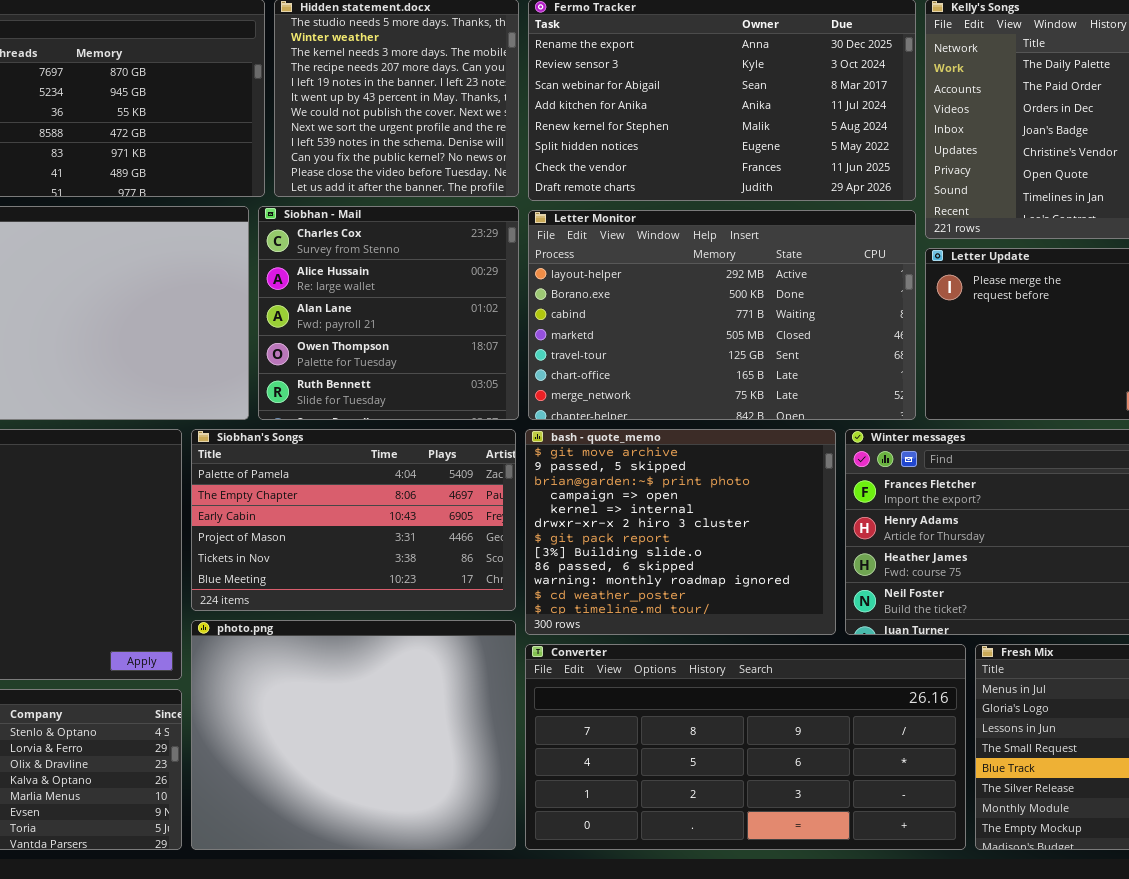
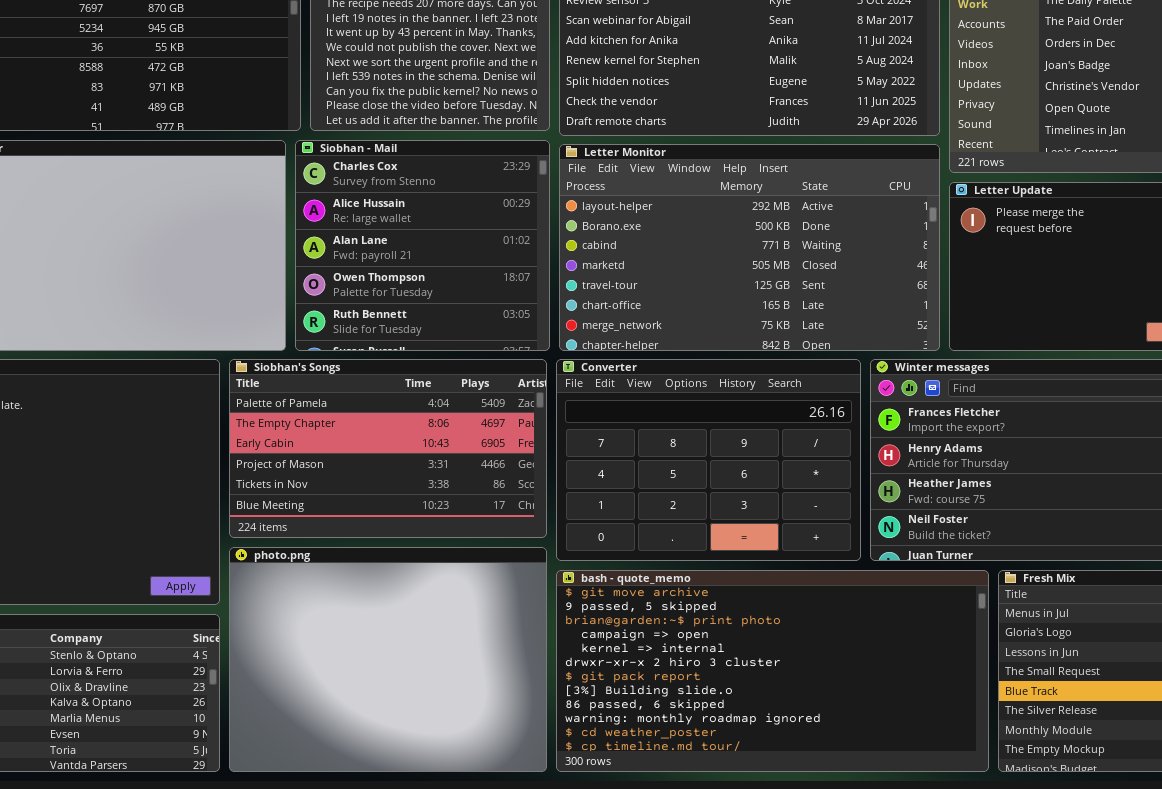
bash - quote_memo: [525,429,836,635] -> [556,570,989,772], moved, resized
Converter: [525,644,966,850] -> [556,359,861,561], moved, resized

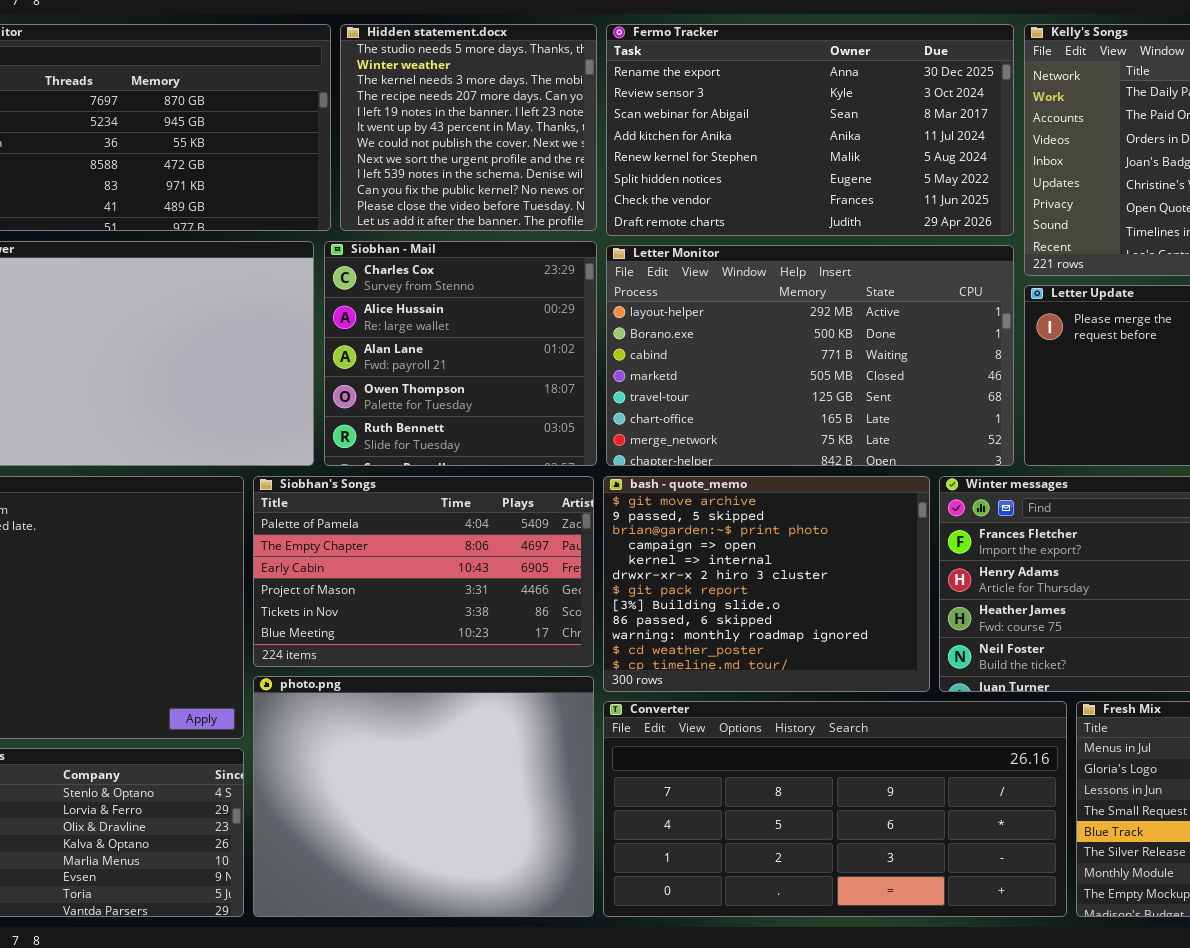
Converter: [556,359,861,561] -> [603,701,1067,917], moved, resized
bash - quote_memo: [556,570,989,772] -> [603,476,930,692], moved, resized

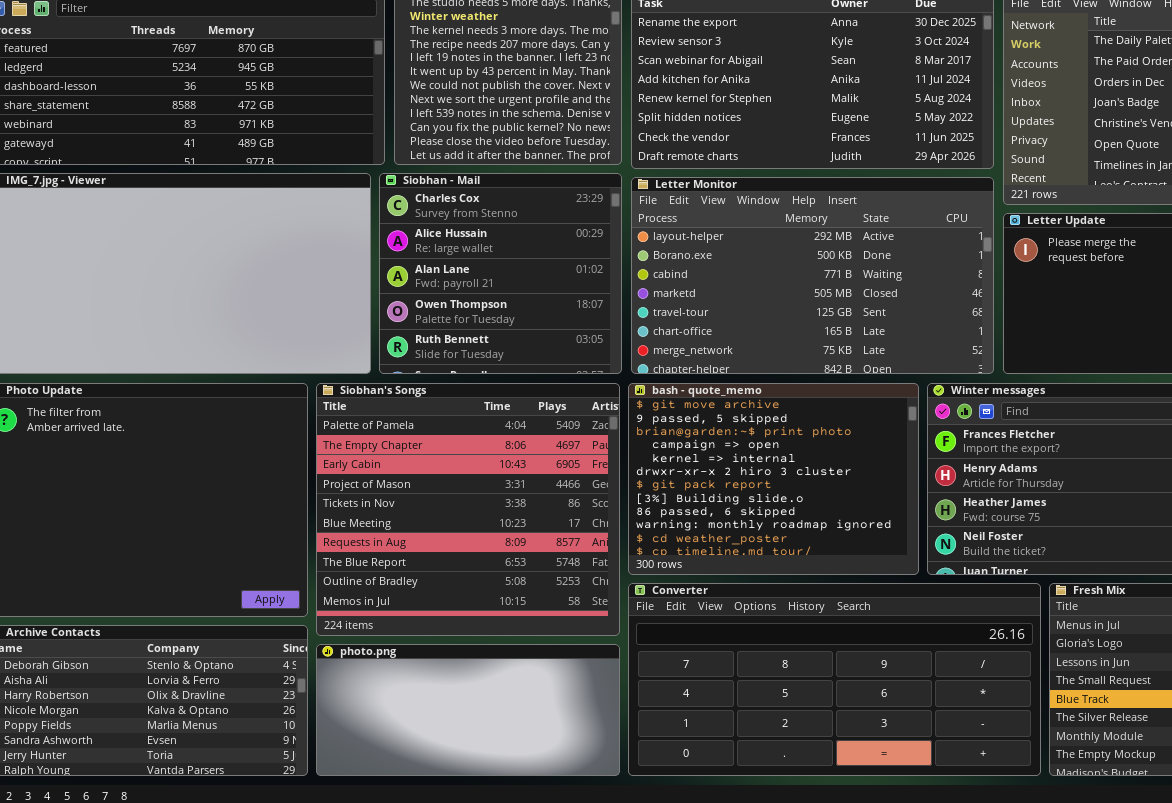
Siobhan's Songs: [253,476,594,667] -> [316,383,620,636], resized
photo.png: [253,676,594,917] -> [316,644,620,776], resized

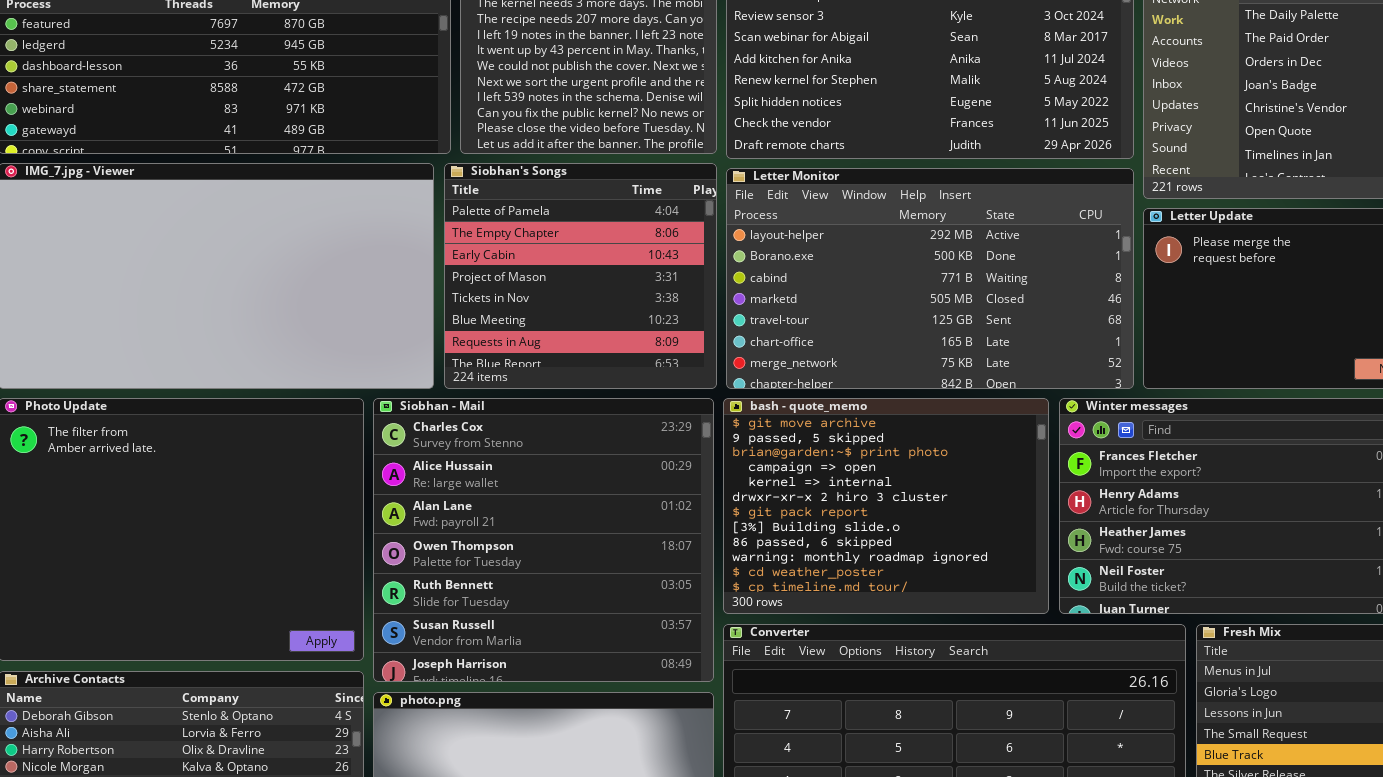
Siobhan - Mail: [379,173,622,374] -> [373,398,714,682], moved, resized
Siobhan's Songs: [316,383,620,636] -> [444,163,717,389], moved, resized

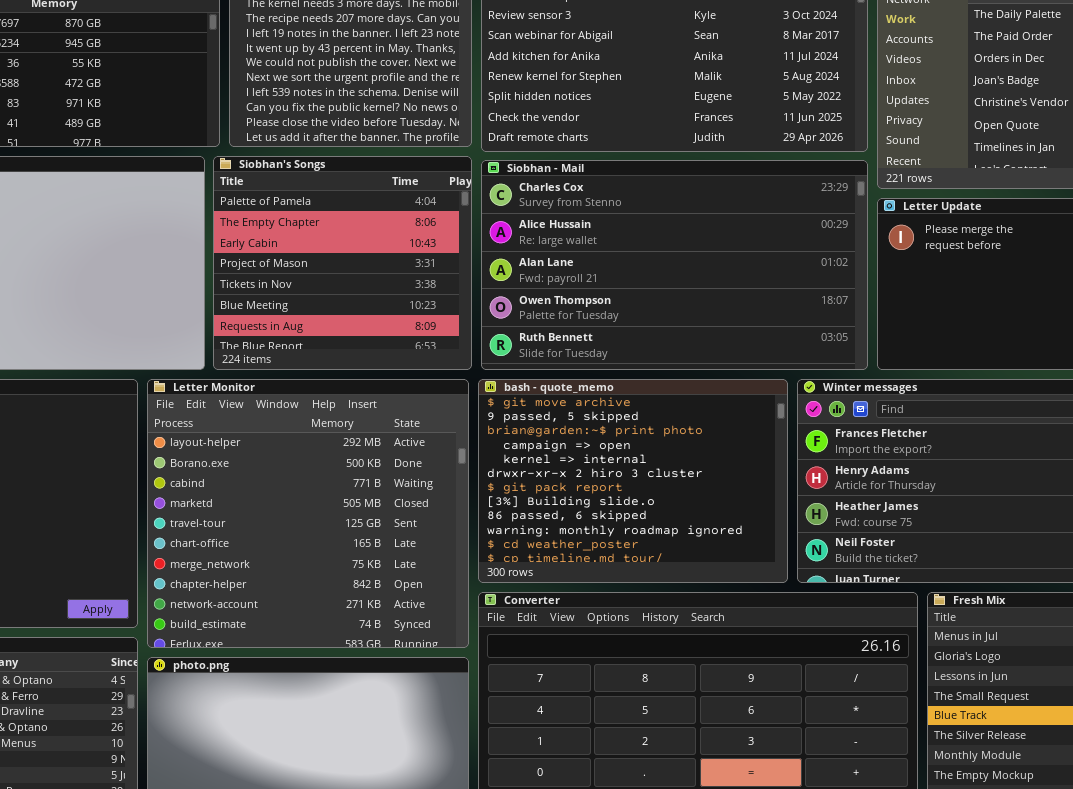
Letter Monitor: [726,168,1134,389] -> [147,379,469,648], moved, resized
Siobhan - Mail: [373,398,714,682] -> [481,160,868,370], moved, resized

